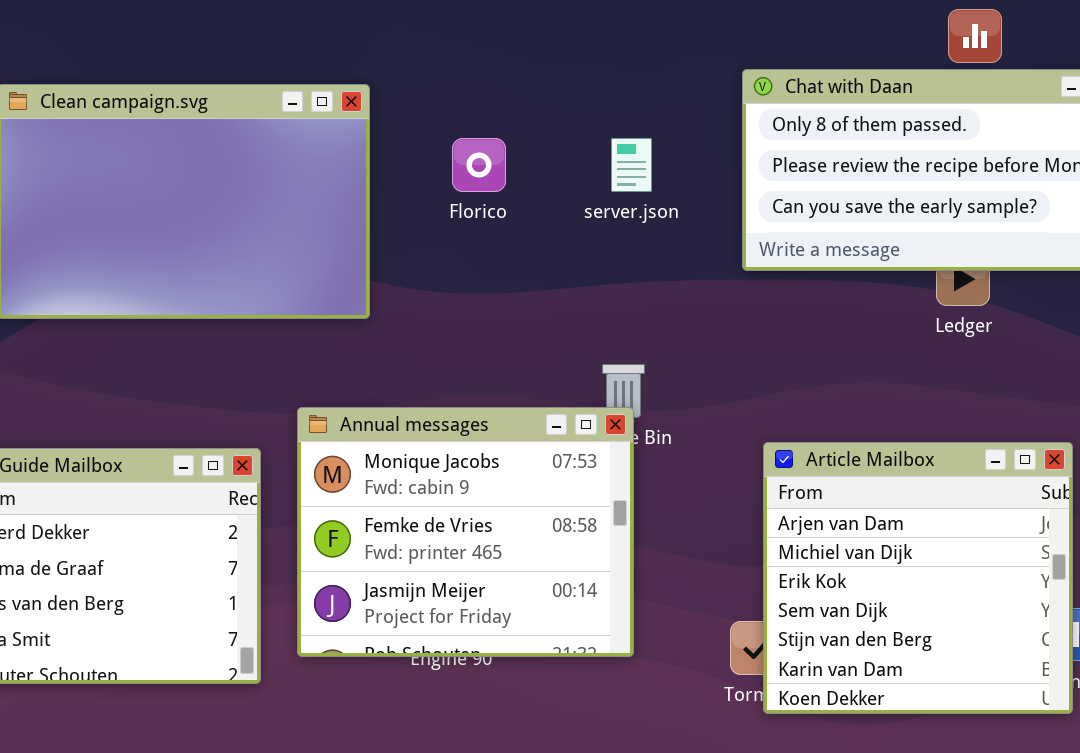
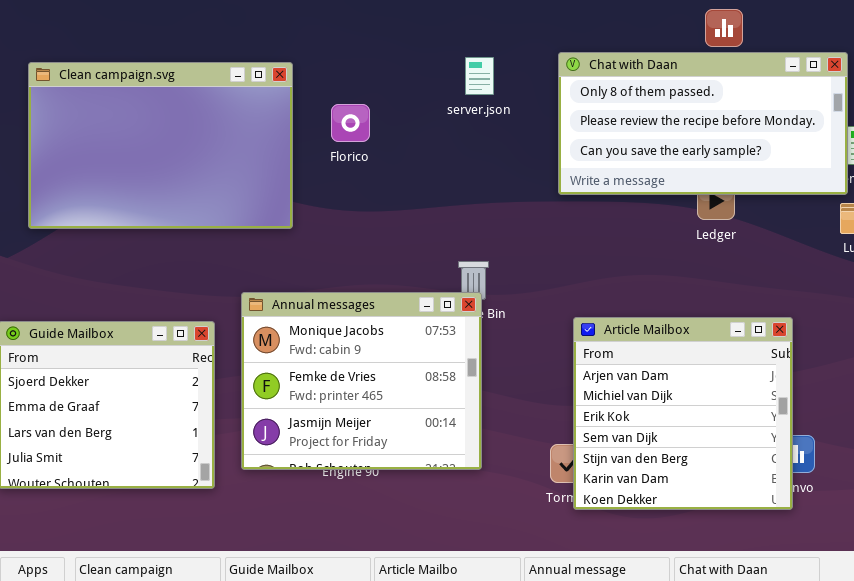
Florico: [452,138,506,192] -> [331,104,370,142], moved
server.json: [611,138,652,192] -> [465,57,494,95], moved

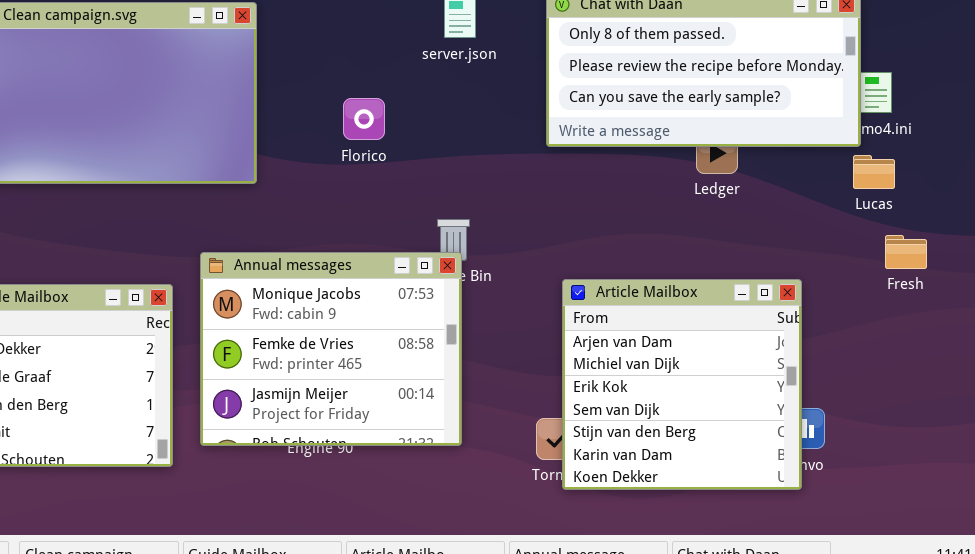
Florico: [331,104,370,142] -> [343,98,385,140], moved

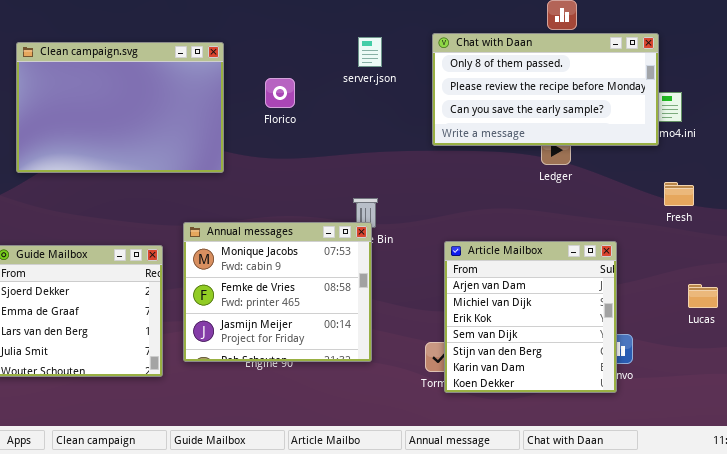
Florico: [343,98,385,140] -> [265,78,295,108], moved
Lucas: [853,155,895,189] -> [688,284,718,308], moved
Fresh: [885,235,927,269] -> [664,182,694,206], moved

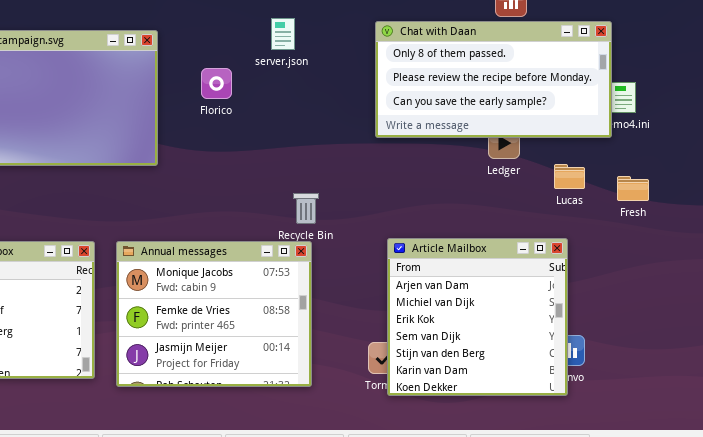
server.json: [358,37,382,67] -> [271,18,295,50], moved
Annual messages: [183,222,372,362] -> [116,241,312,387], moved
Lucas: [688,284,718,308] -> [554,164,585,189], moved

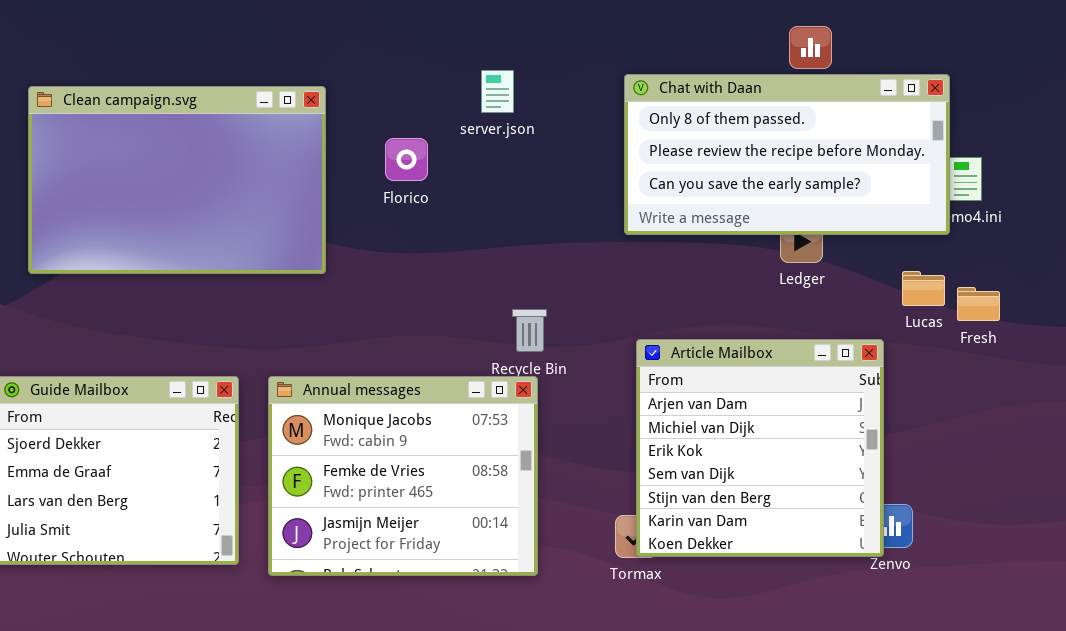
Lucas: [554,164,585,189] -> [902,271,945,306], moved
Article Mailbox: [387,238,568,396] -> [636,339,884,557], moved

